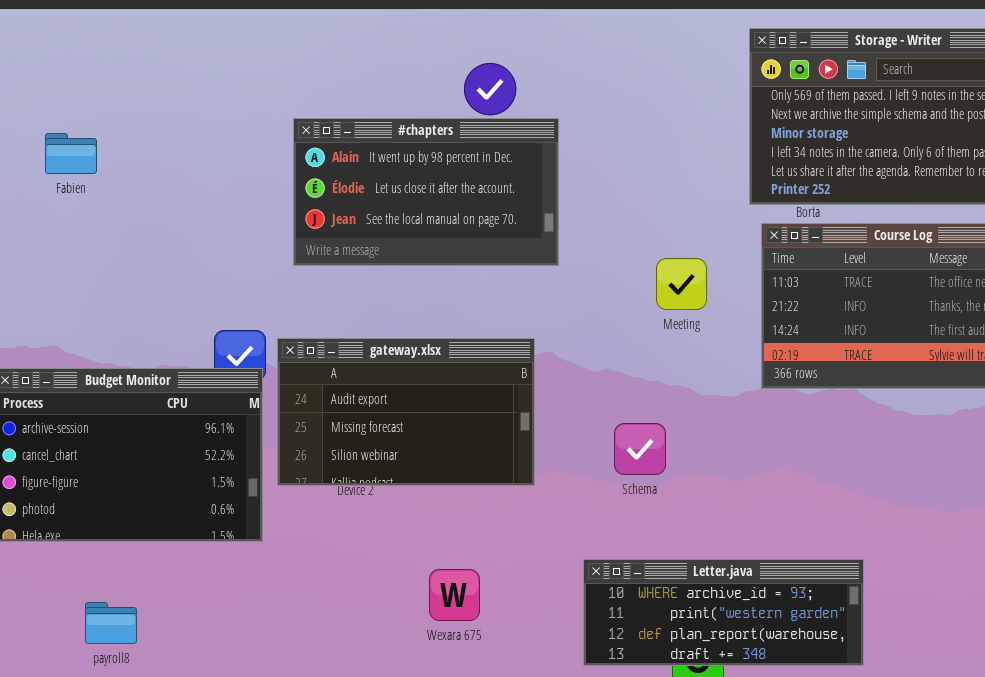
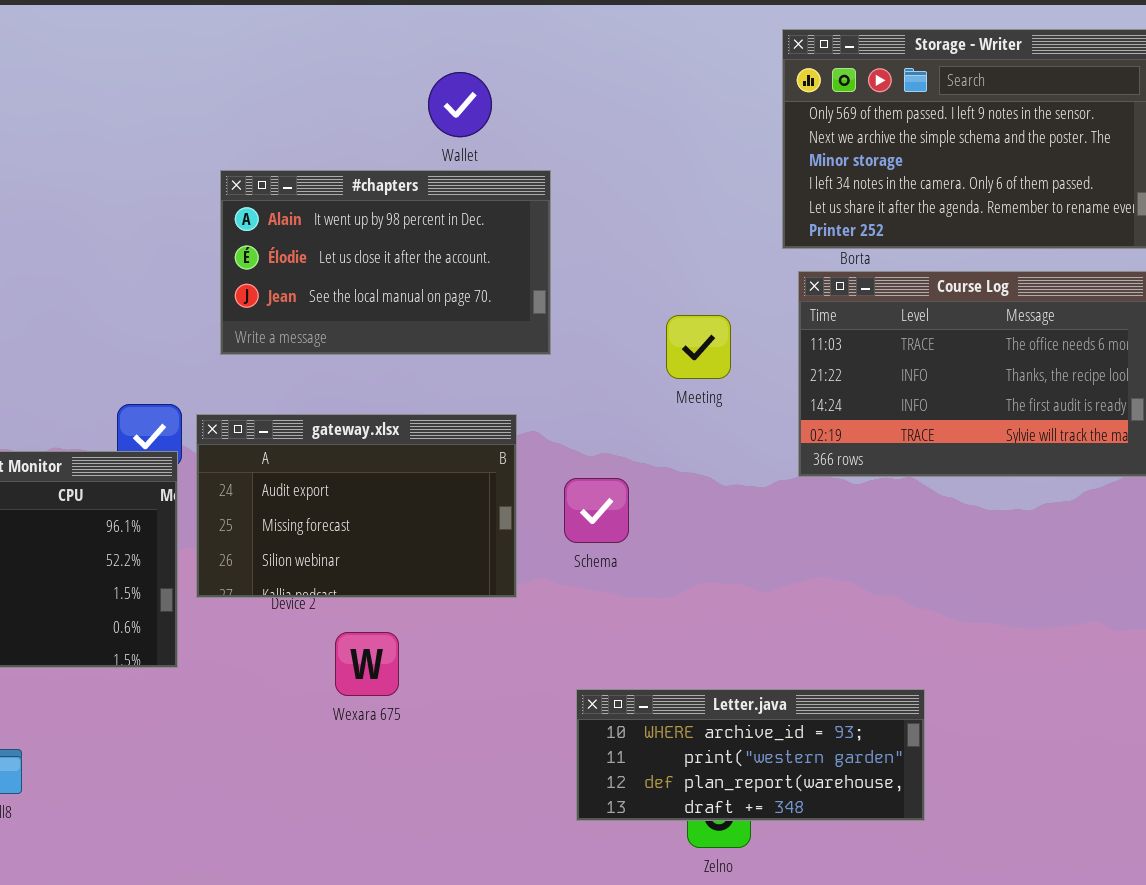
#chapters: [293,118,559,266] -> [220,170,551,355], moved
Schema: [614,423,666,475] -> [564,478,629,543], moved
Wexara 675: [429,569,480,621] -> [335,632,399,696], moved

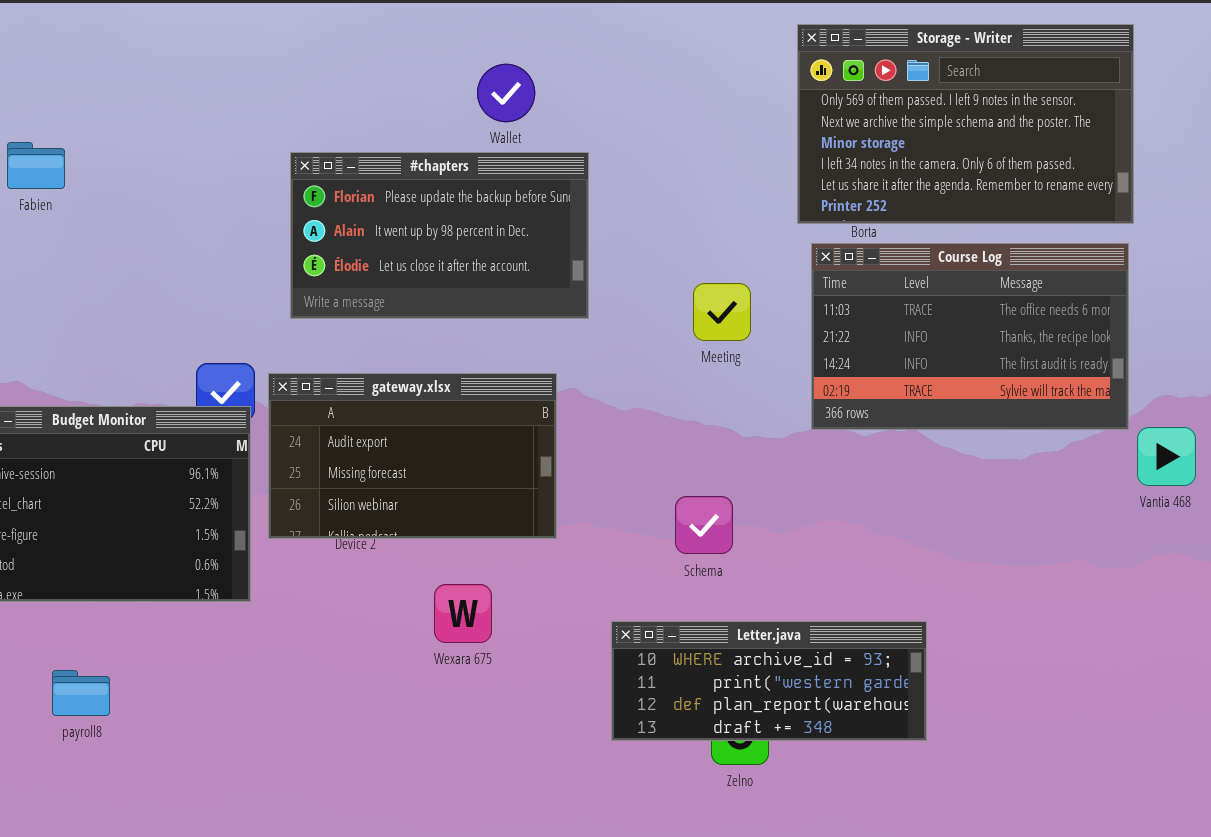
#chapters: [220,170,551,355] -> [290,152,589,319], scrolled up 1 row
Schema: [564,478,629,543] -> [675,496,733,554], moved
Wexara 675: [335,632,399,696] -> [434,584,492,643], moved

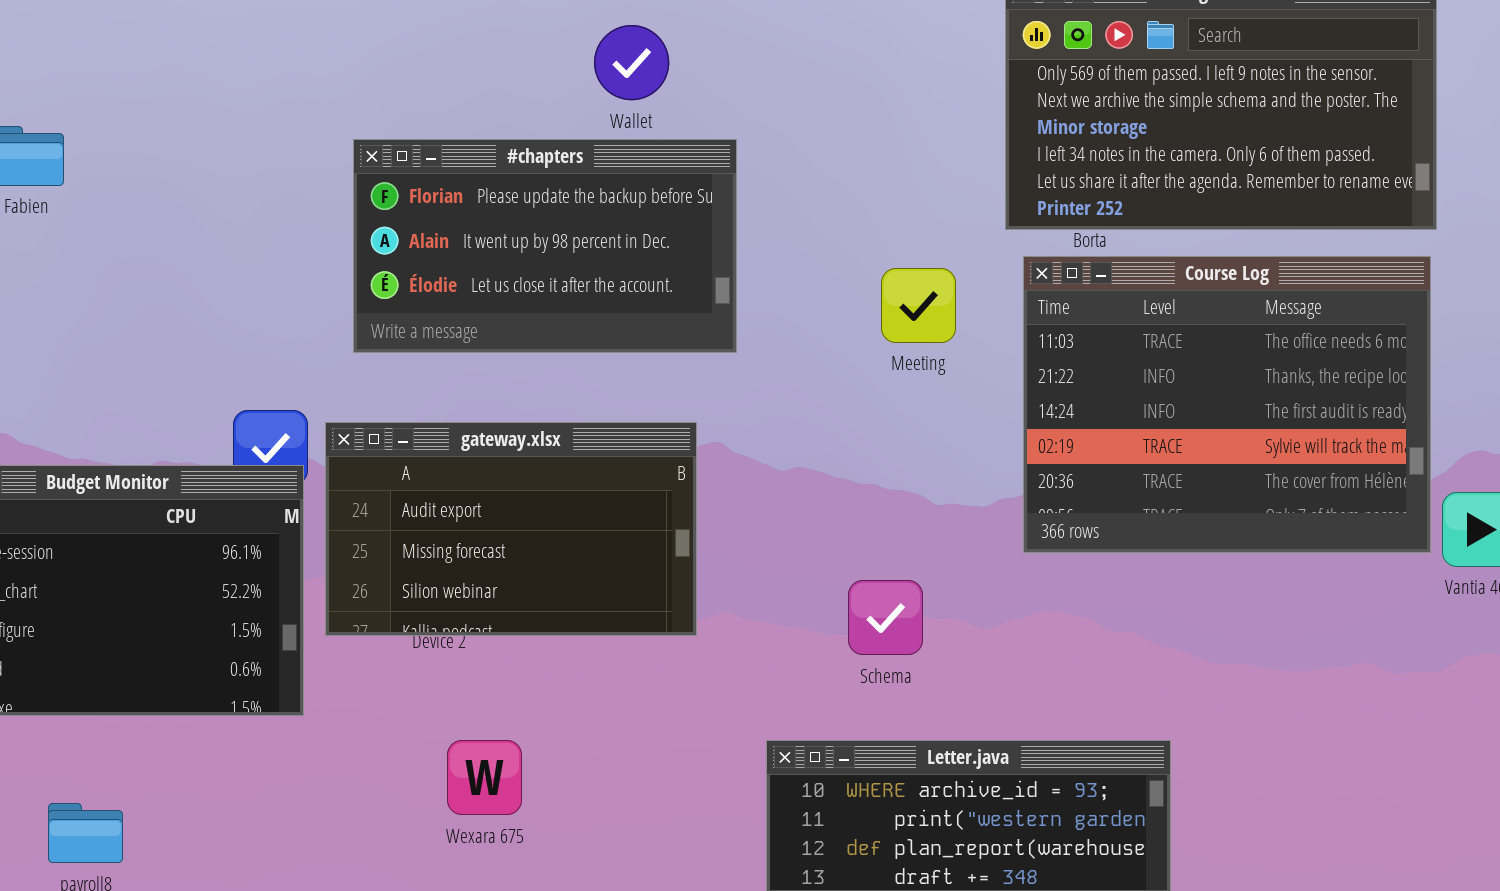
Course Log: [811,243,1129,430] -> [1023,256,1431,553], resized
Meeting: [693,283,751,341] -> [881,268,956,343], moved
Wexara 675: [434,584,492,643] -> [447,740,522,815], moved

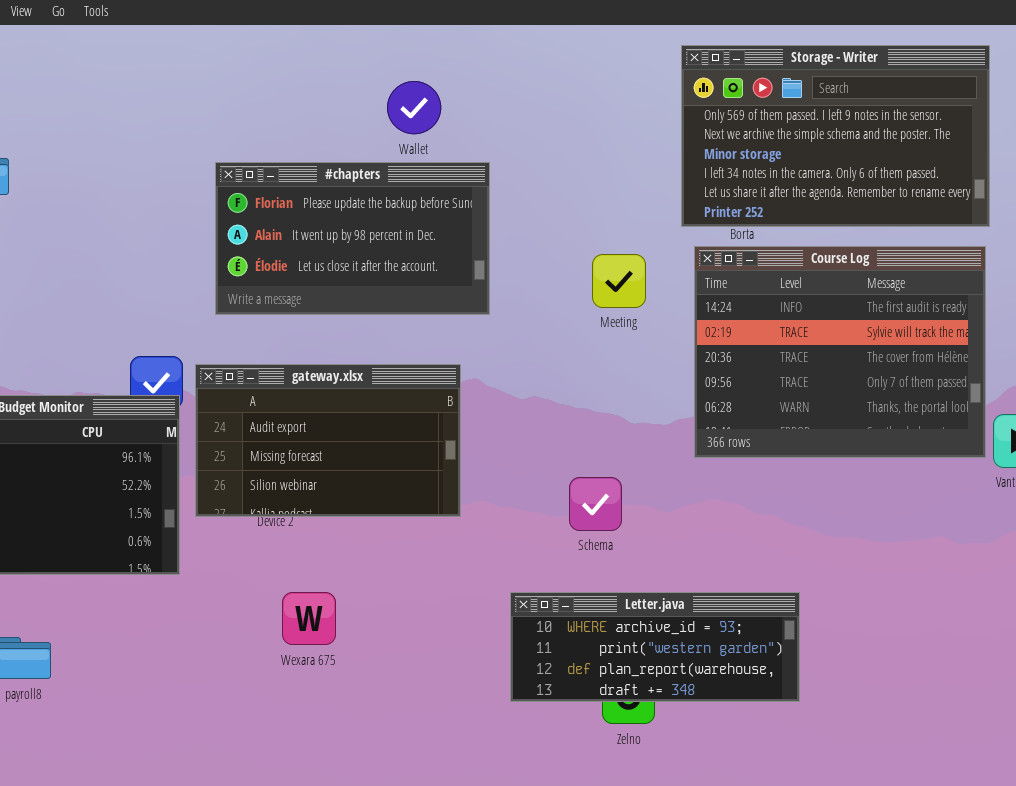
Course Log: [1023,256,1431,553] -> [694,246,986,458], scrolled down 2 rows

